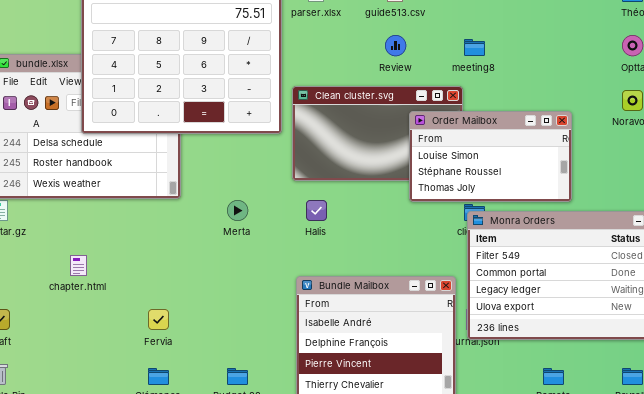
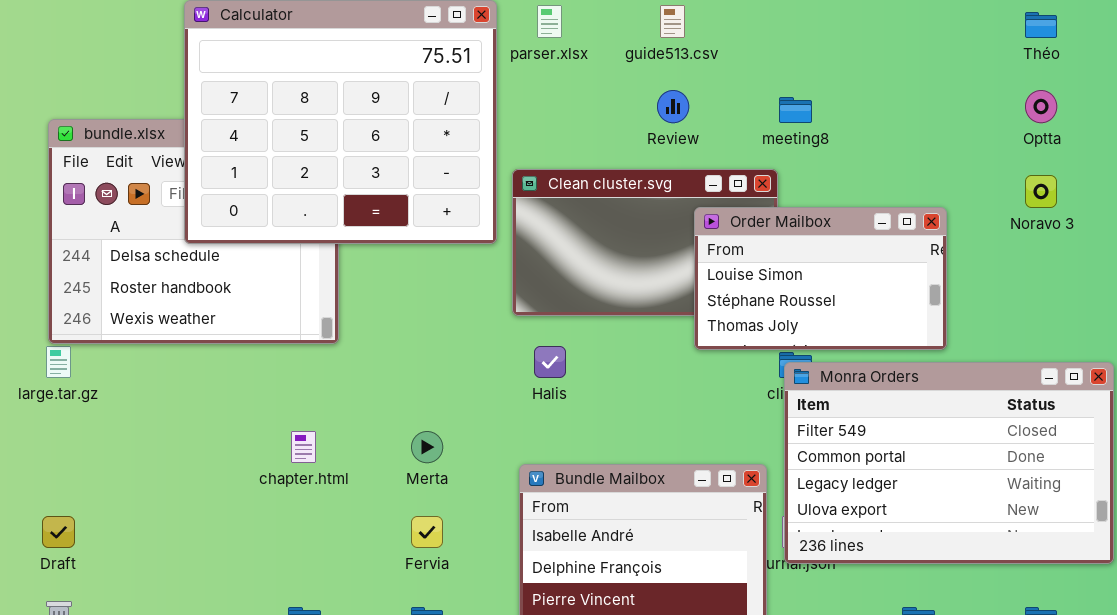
Merta: [227,200,248,221] -> [411,431,443,463], moved
chapter.html: [70,255,87,276] -> [291,431,316,463], moved
Fervia: [148,309,169,330] -> [411,516,443,548], moved

